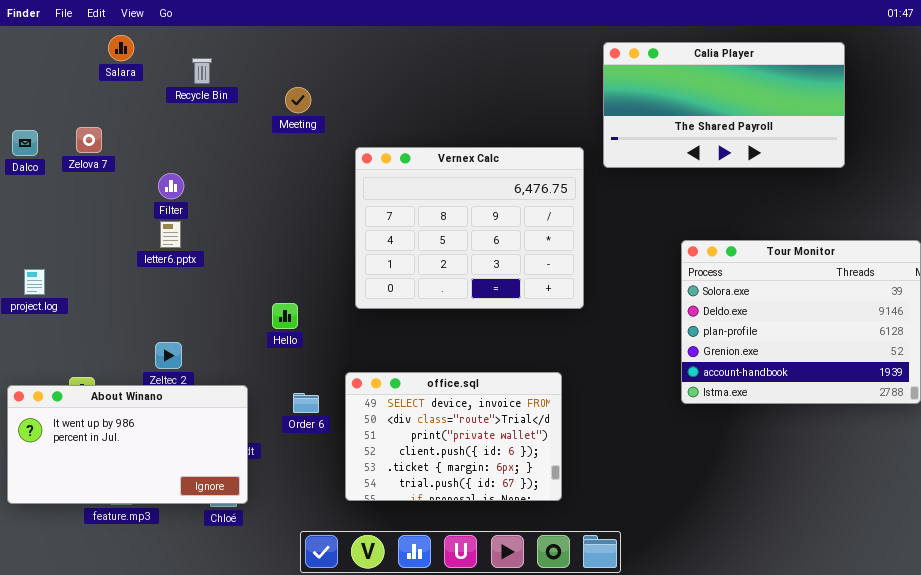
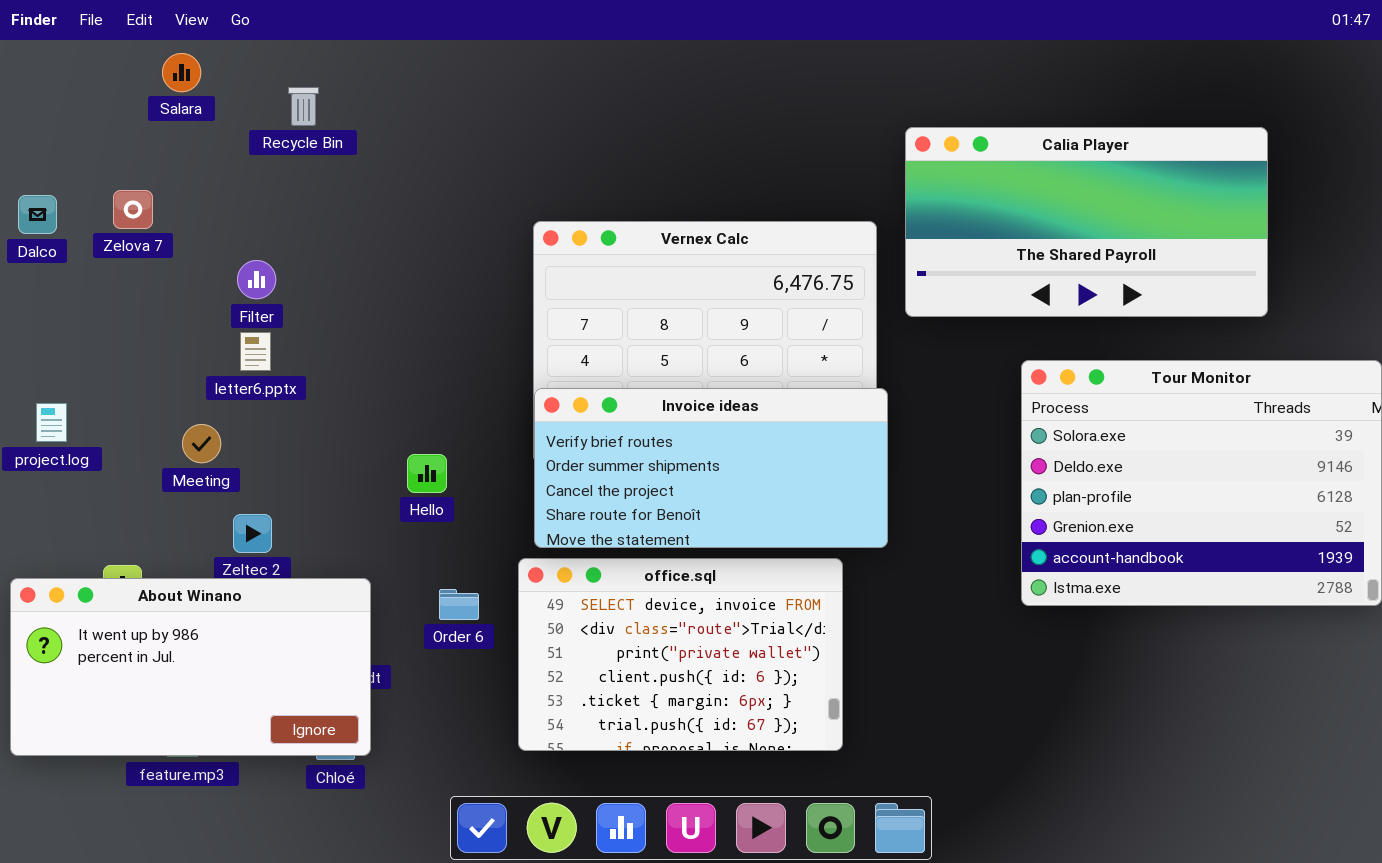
Calia Player: [603,42,845,168] -> [905,127,1268,317], moved
Meeting: [285,87,311,113] -> [182,424,221,463], moved
Invoice ideas: none -> [534,388,888,548], opened

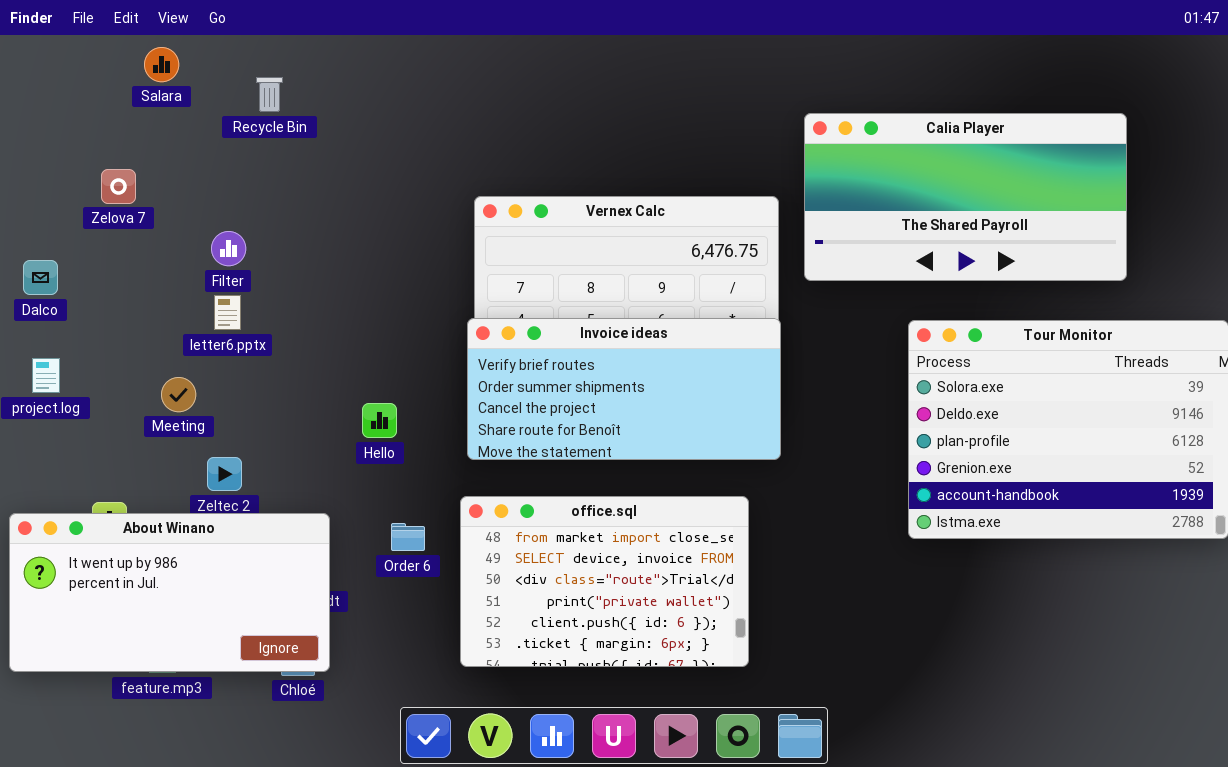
Dalco: [18,195,57,234] -> [23,260,58,295], moved
Invoice ideas: [534,388,888,548] -> [467,318,781,460], moved
office.sql: [518,558,843,751] -> [460,496,749,667], scrolled up 1 row

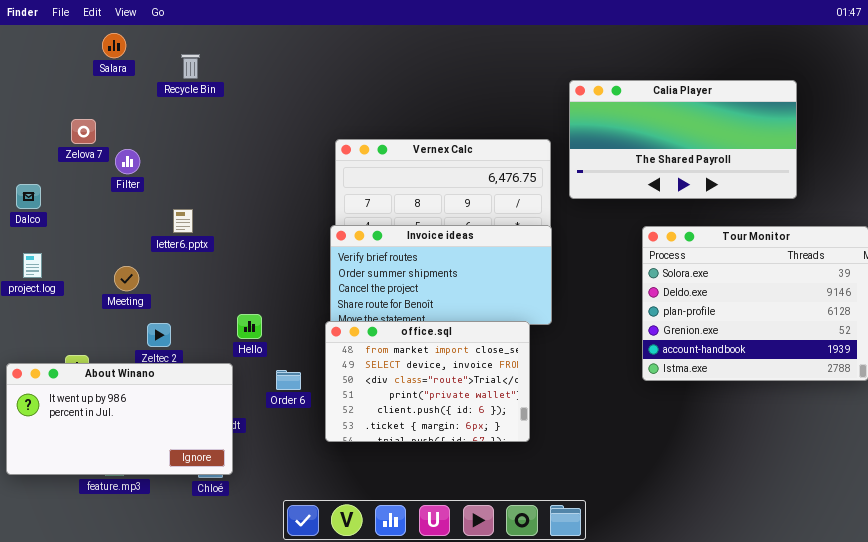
Filter: [211,231,246,266] -> [115,149,140,174], moved
letter6.pptx: [214,295,241,330] -> [173,209,193,233], moved
Hello: [362,403,397,438] -> [237,314,262,339], moved
office.sql: [460,496,749,667] -> [325,321,530,442], moved

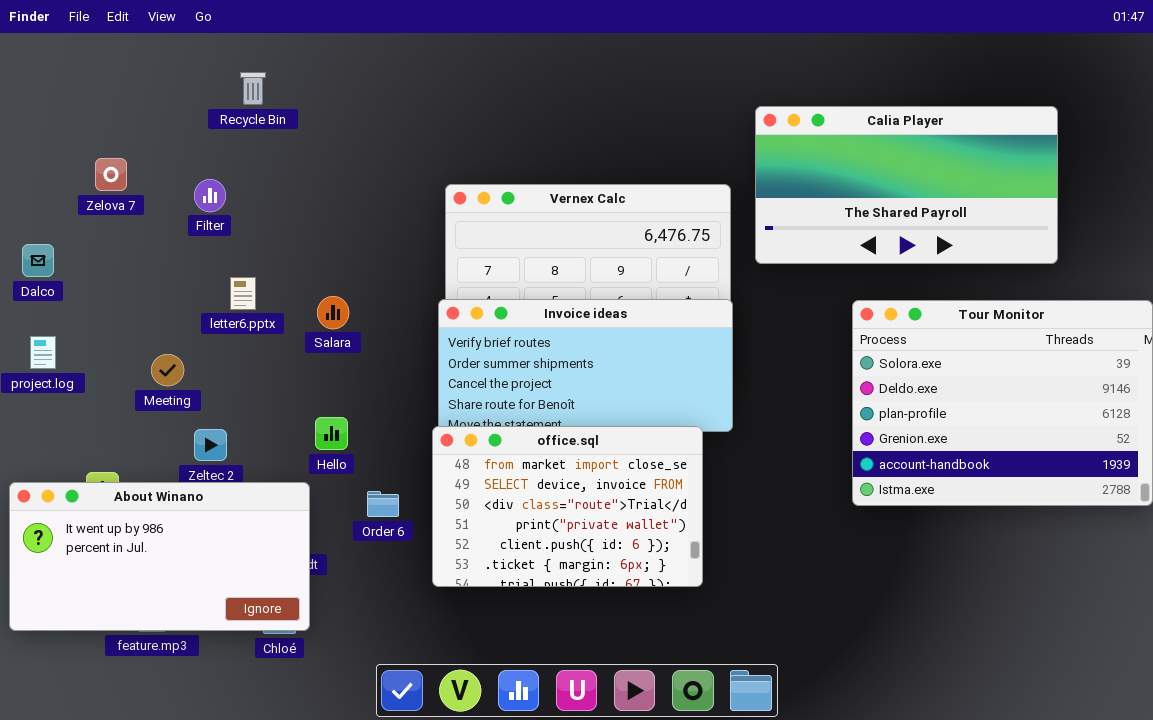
Salara: [102,33,126,58] -> [317,296,349,329], moved
Filter: [115,149,140,174] -> [194,179,226,212], moved

